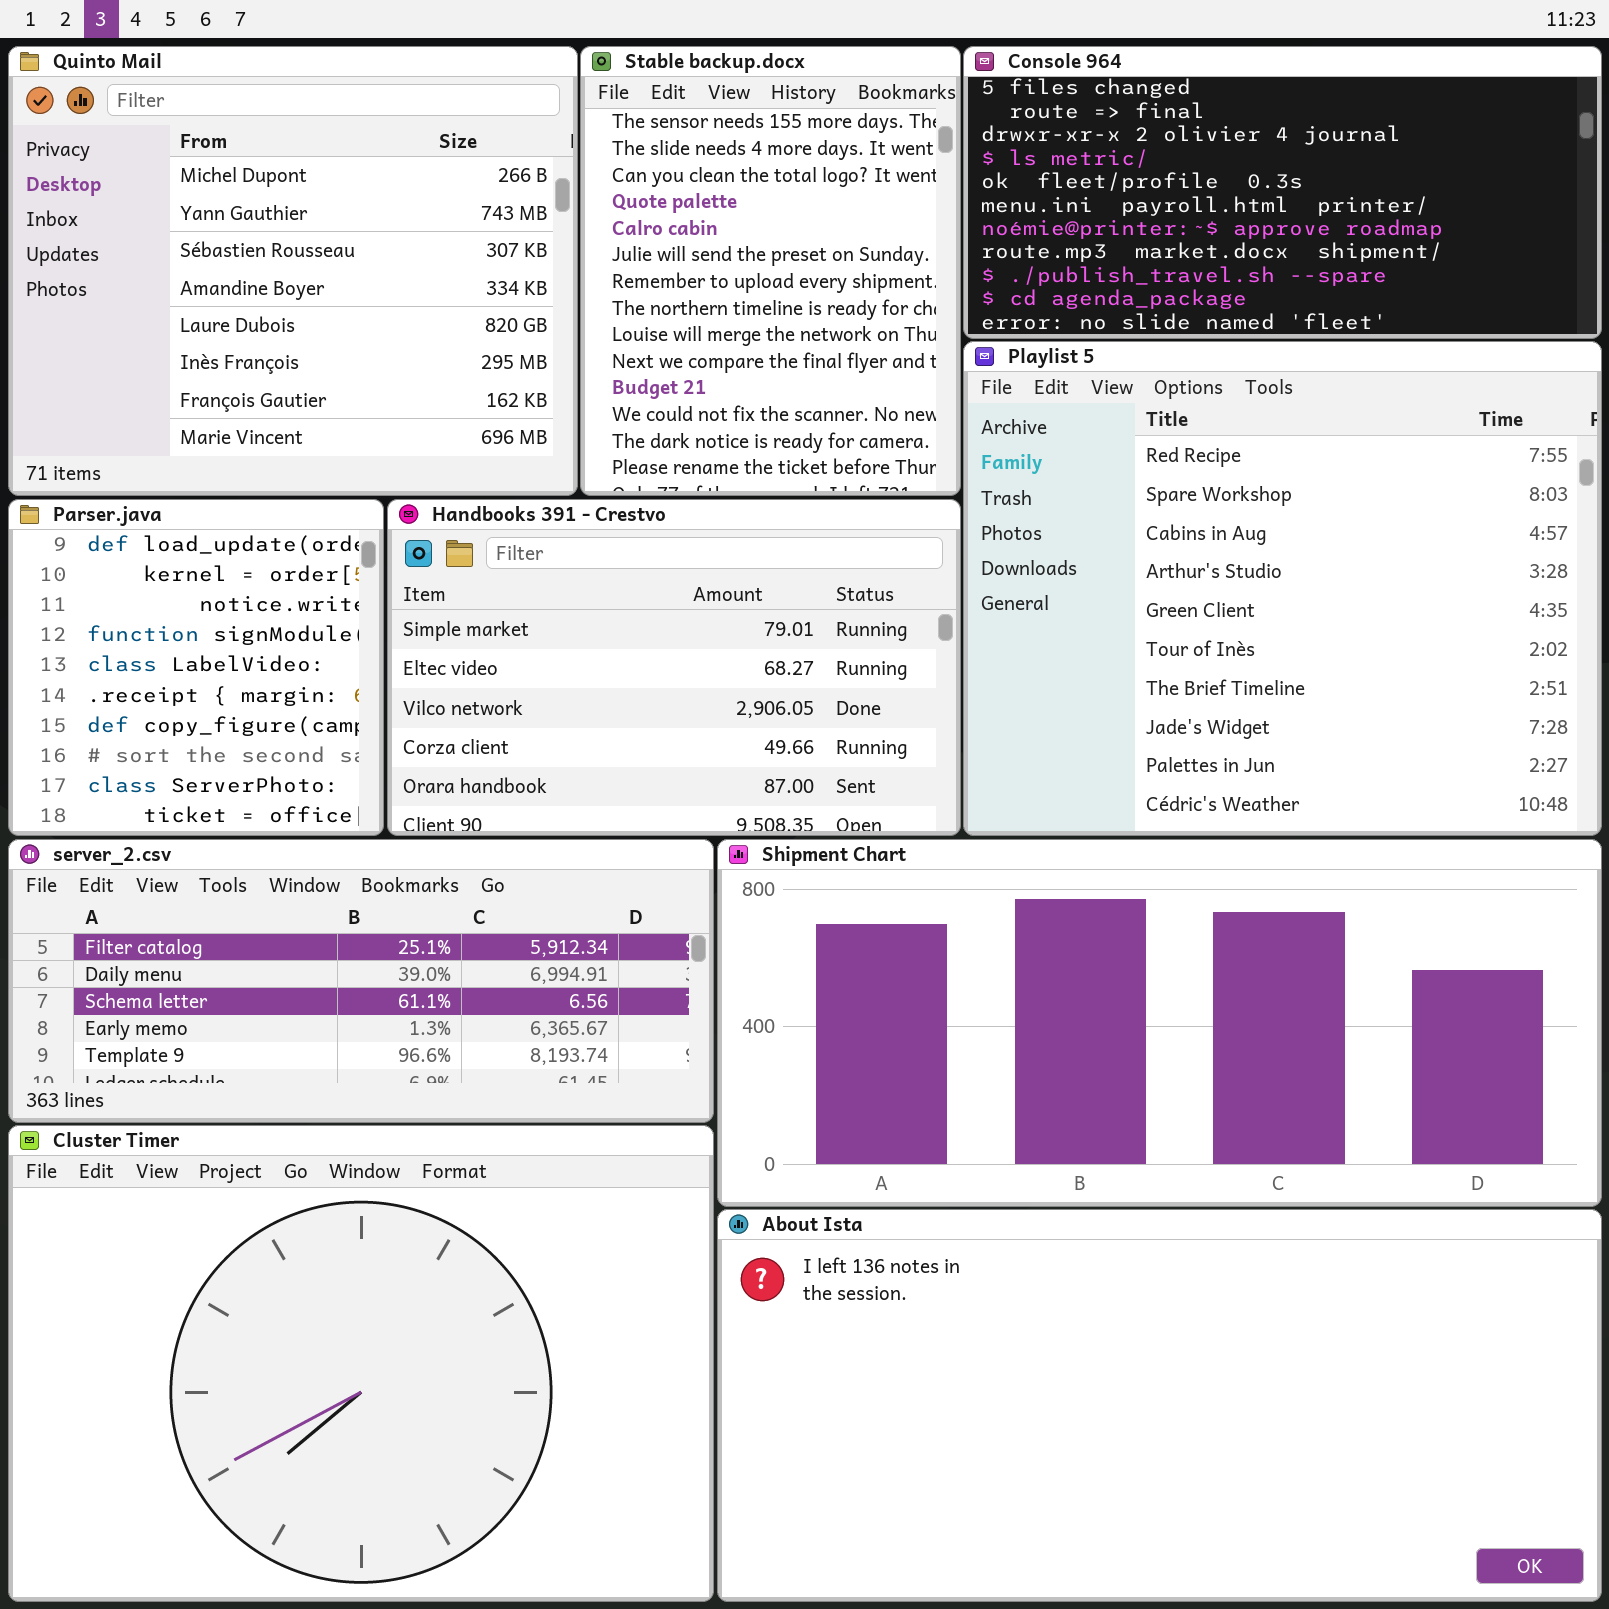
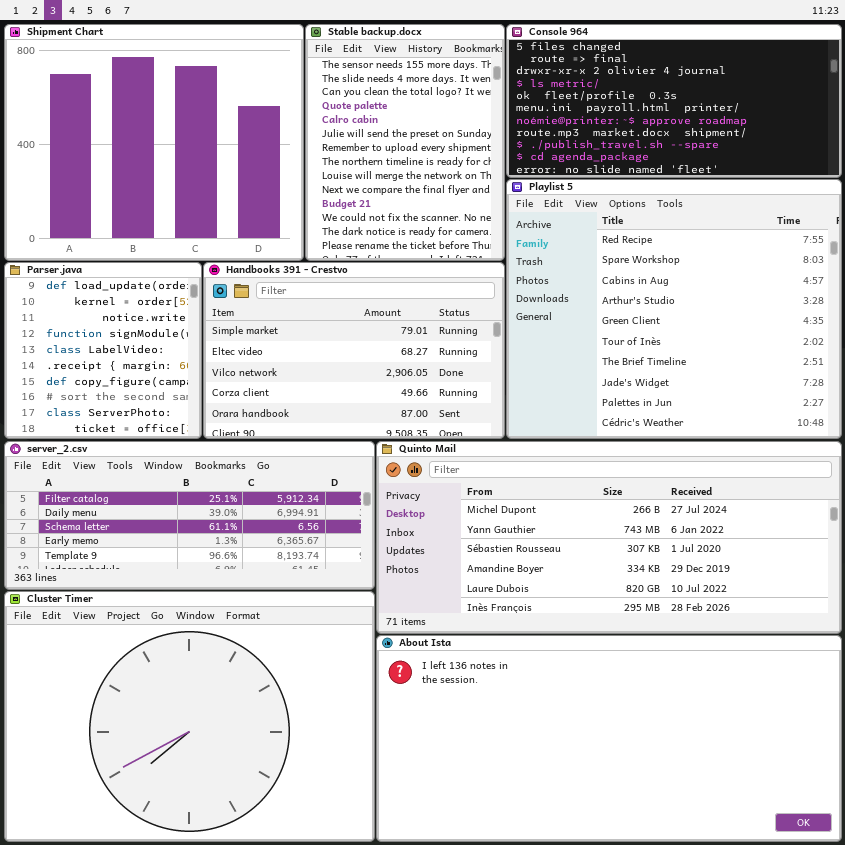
Quinto Mail: [8,46,578,496] -> [376,441,842,634], moved, resized
Shipment Chart: [717,839,1602,1207] -> [4,24,304,261], moved, resized

